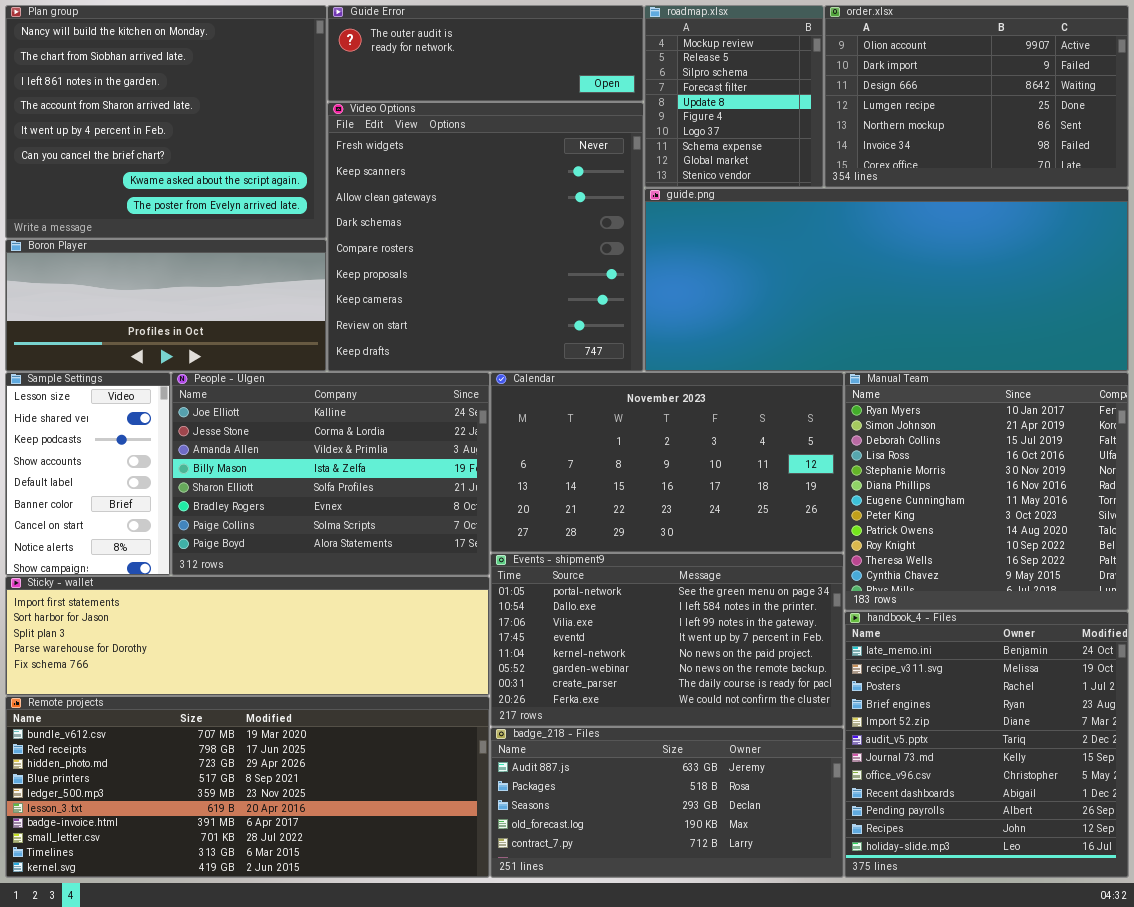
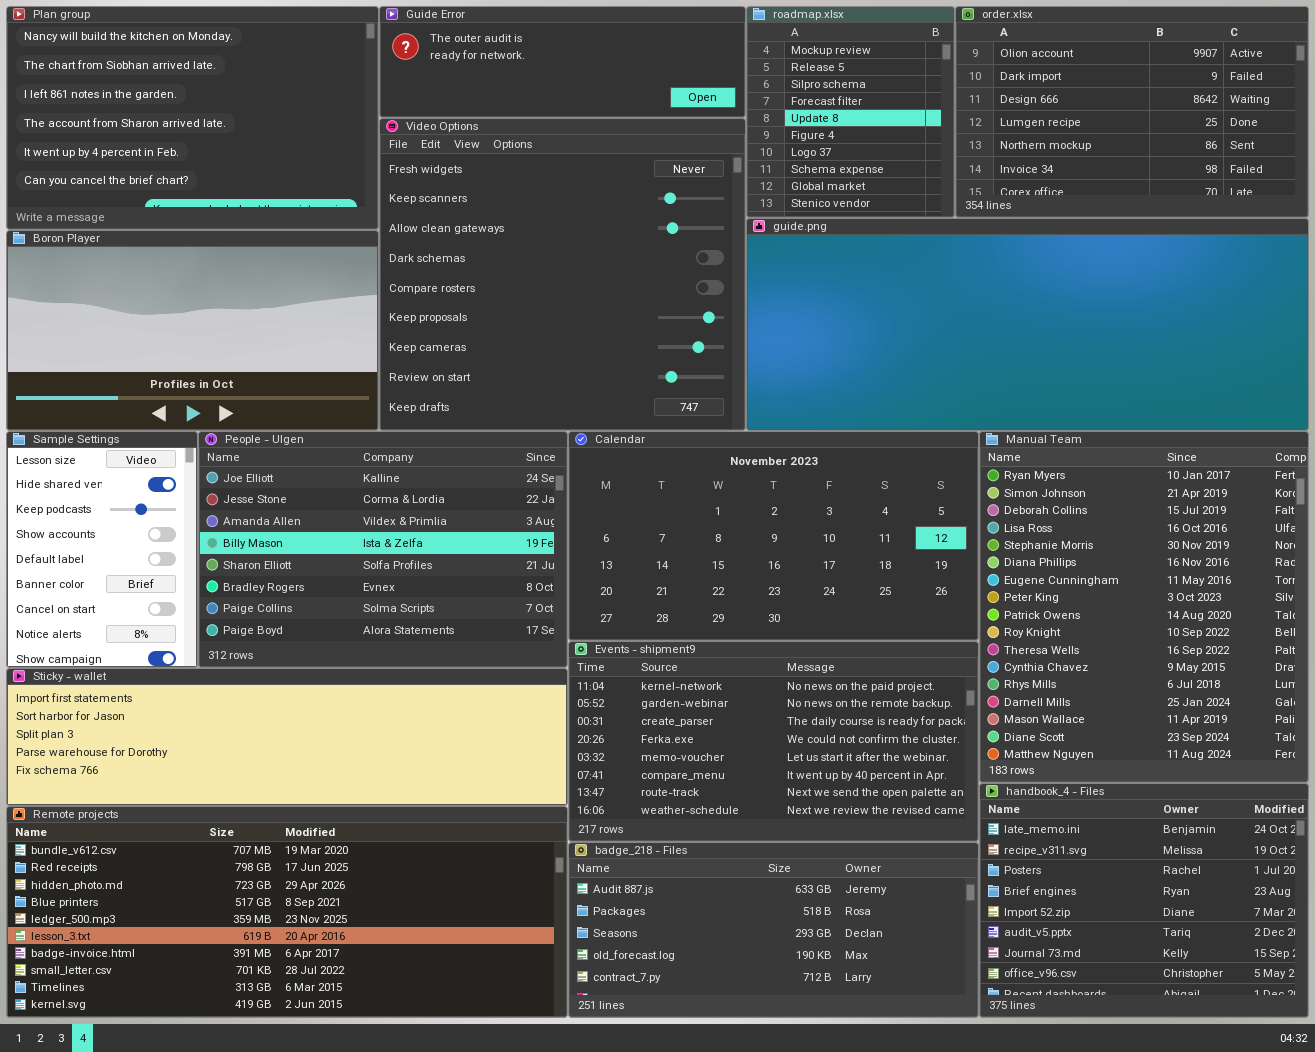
Plan group: [5,5,327,239] -> [6,6,379,230], resized
Boron Player: [5,239,327,372] -> [6,230,379,431], resized
Manual Team: [844,372,1129,611] -> [979,431,1309,783], resized
Events - shipment9: [490,553,844,727] -> [568,641,979,842], scrolled down 4 rows
handbook_4 - Files: [844,611,1129,878] -> [979,783,1309,1018], resized

